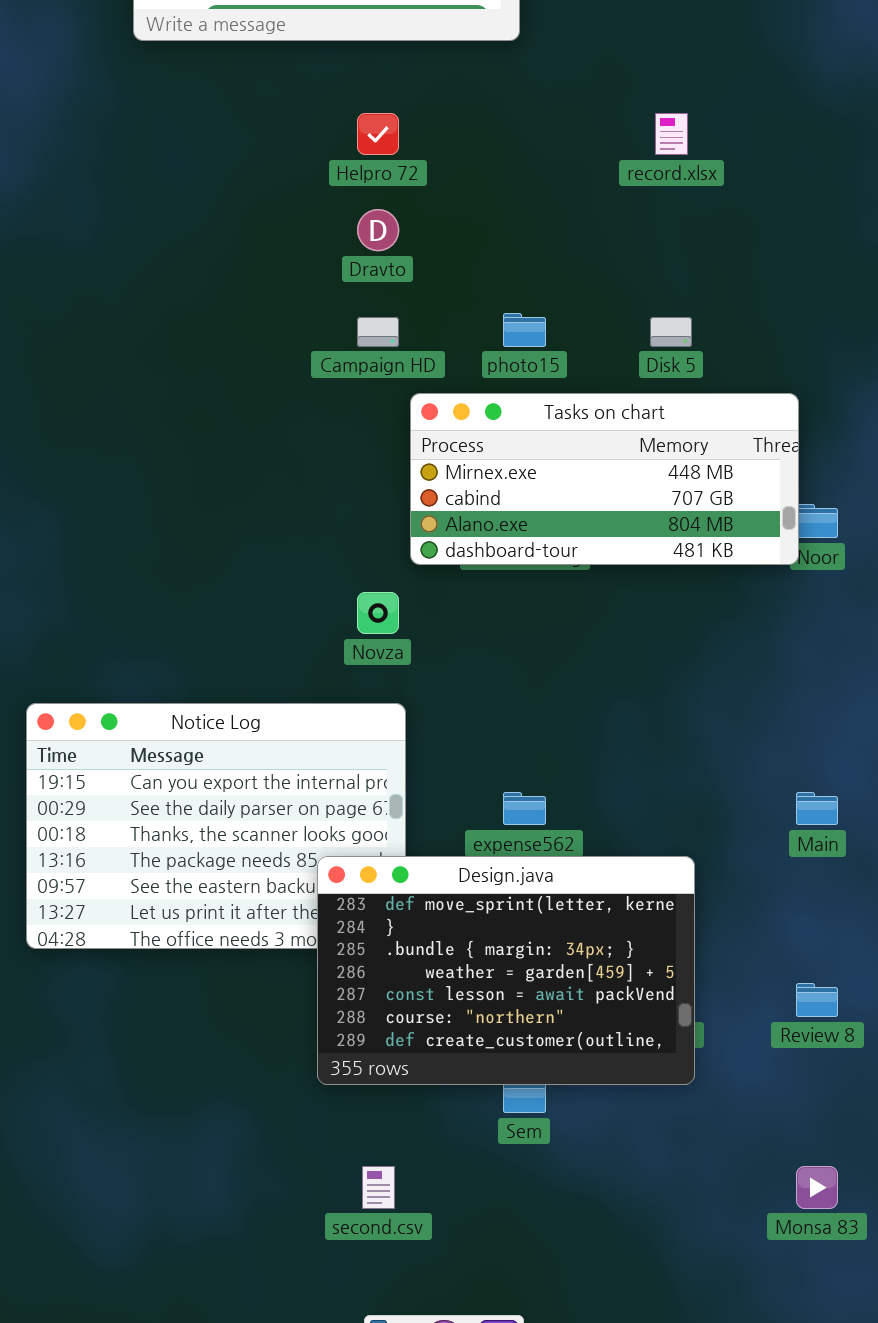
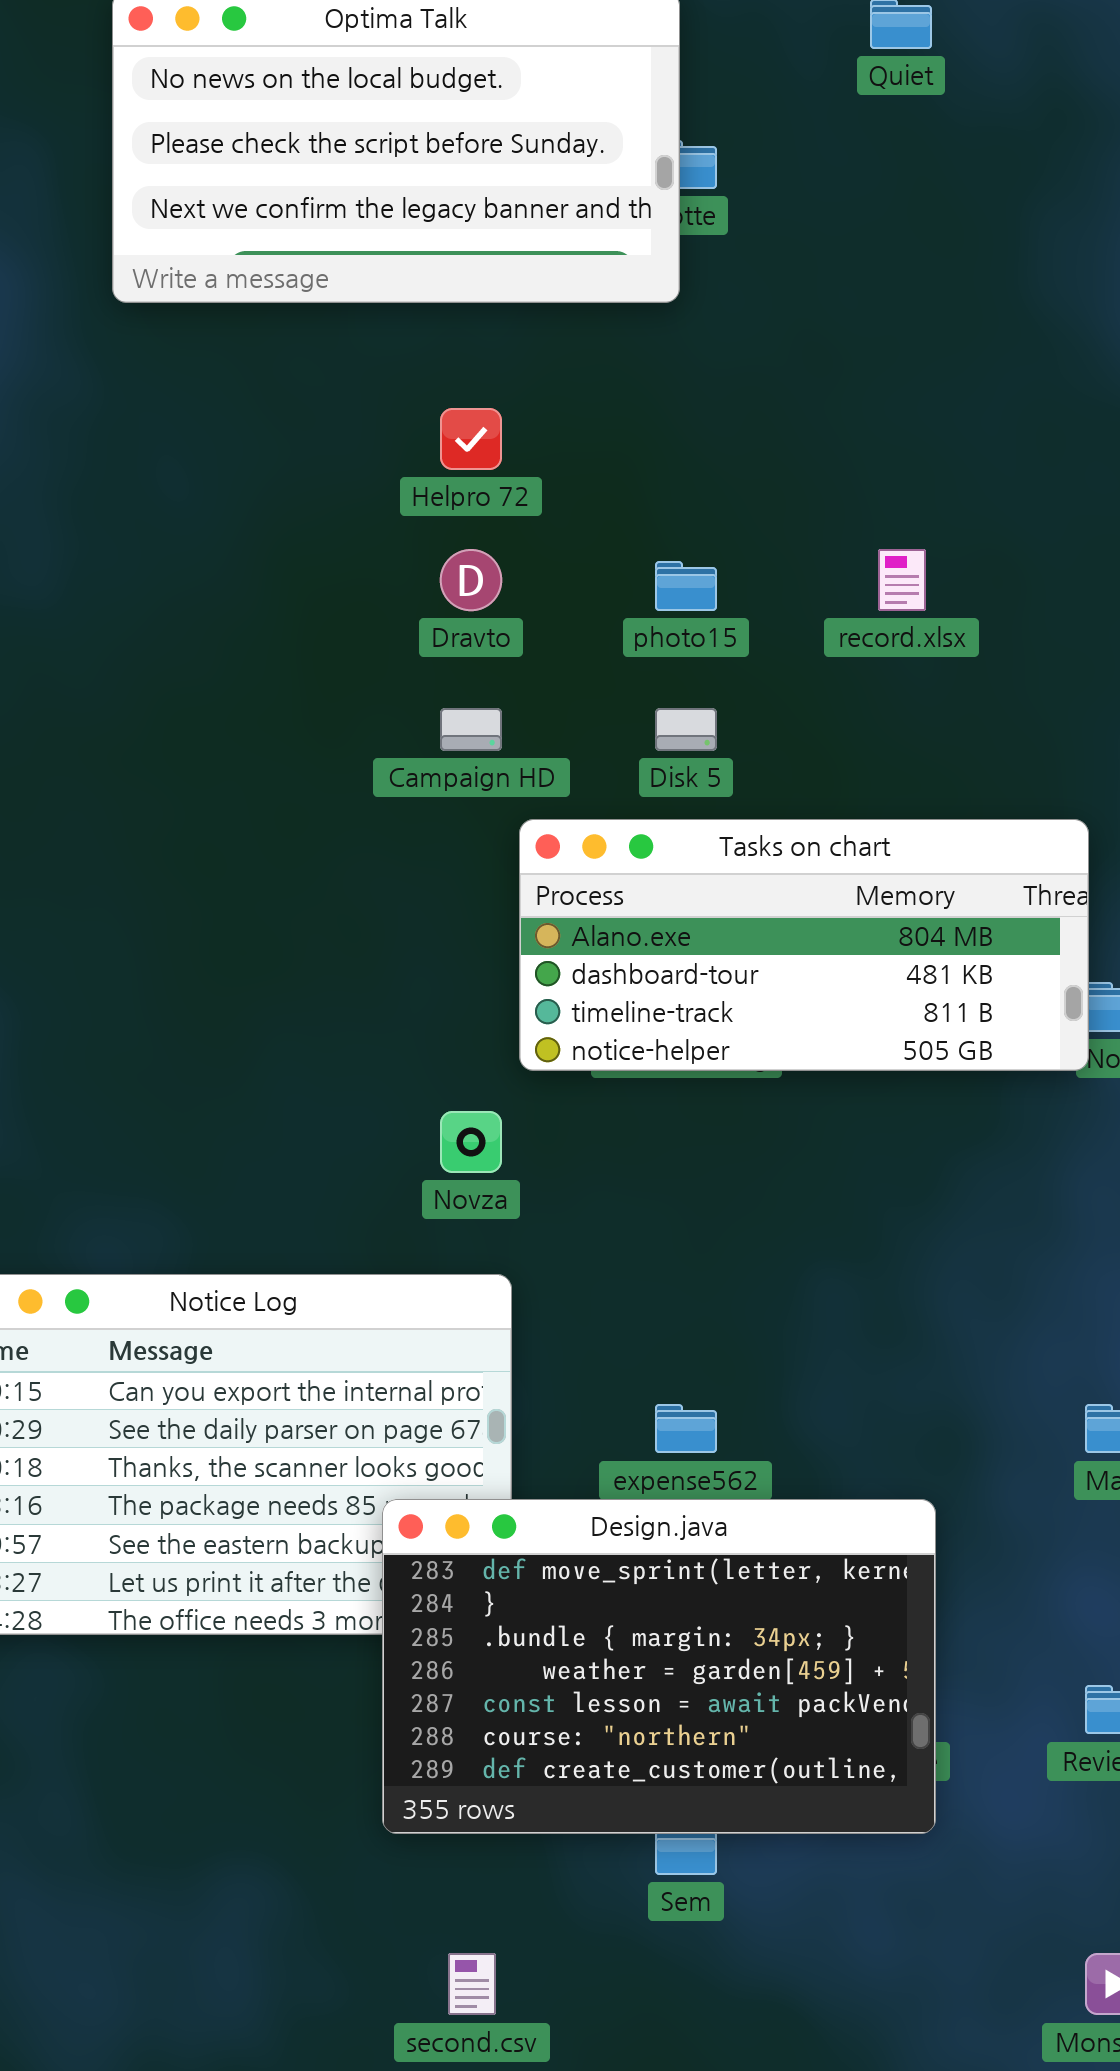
record.xlsx: [655,113,688,155] -> [878,549,926,611], moved
photo15: [503,313,546,347] -> [655,561,717,611], moved
Disk 5: [650,317,692,347] -> [655,708,717,751], moved
Tasks on chart: [410,393,799,565] -> [519,819,1089,1071], scrolled down 2 rows

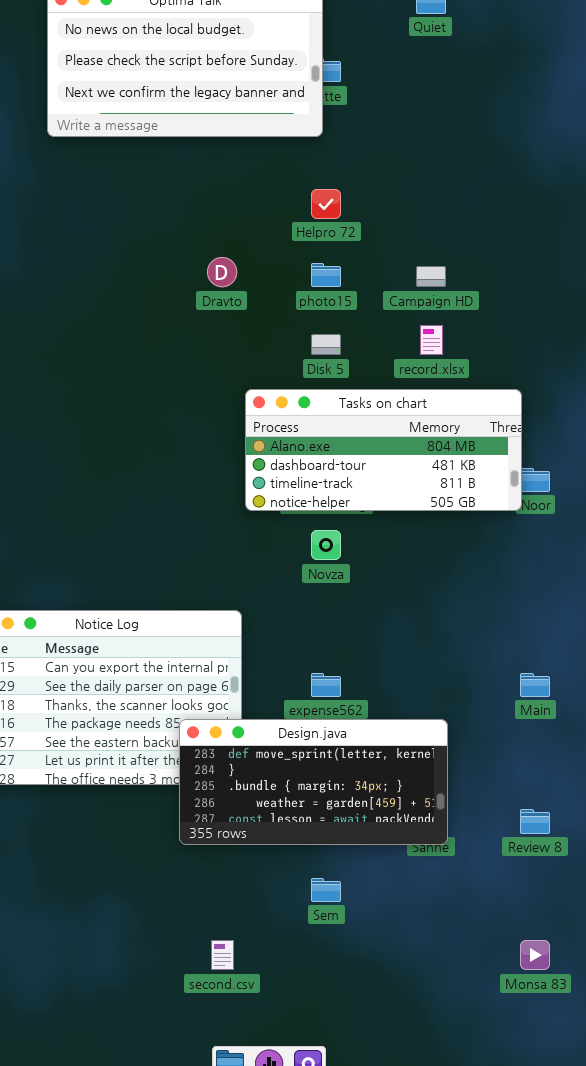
Helpro 72: [440,408,502,470] -> [311,189,341,219], moved
record.xlsx: [878,549,926,611] -> [420,325,443,355], moved
Campaign HD: [440,708,502,751] -> [416,266,446,287], moved
Novza: [440,1111,502,1173] -> [311,530,341,560], moved
Design.java: [382,1499,936,1834] -> [179,719,448,845], resized

